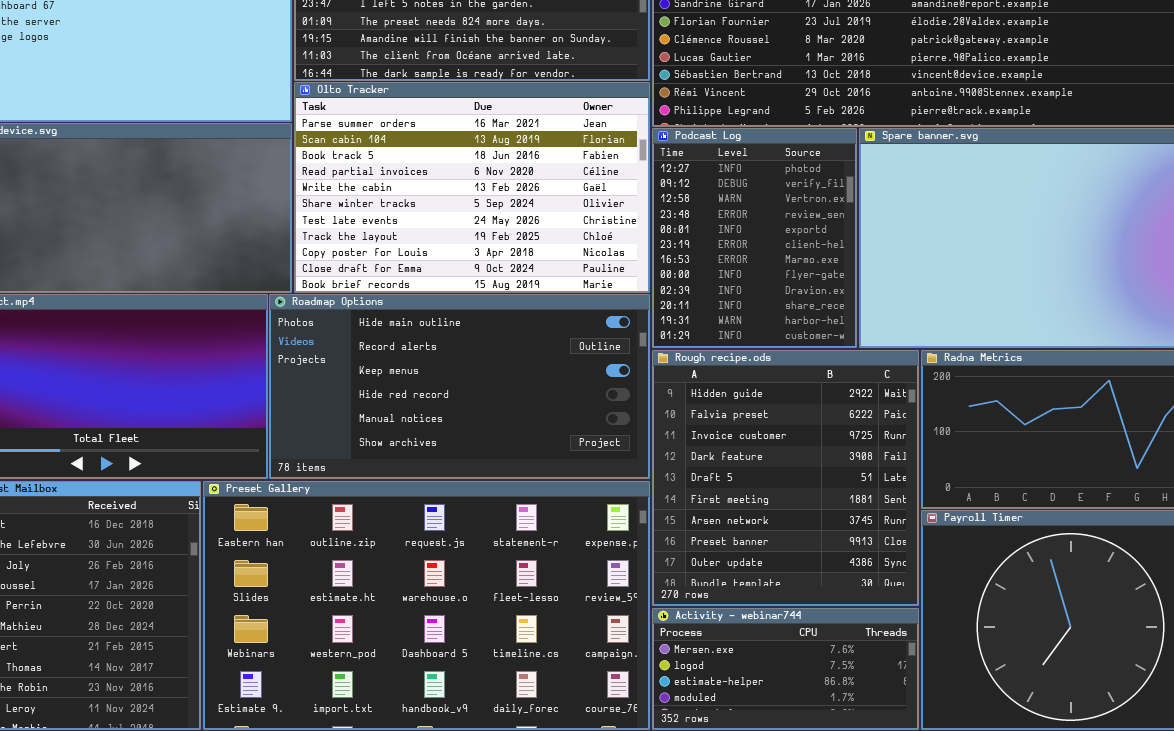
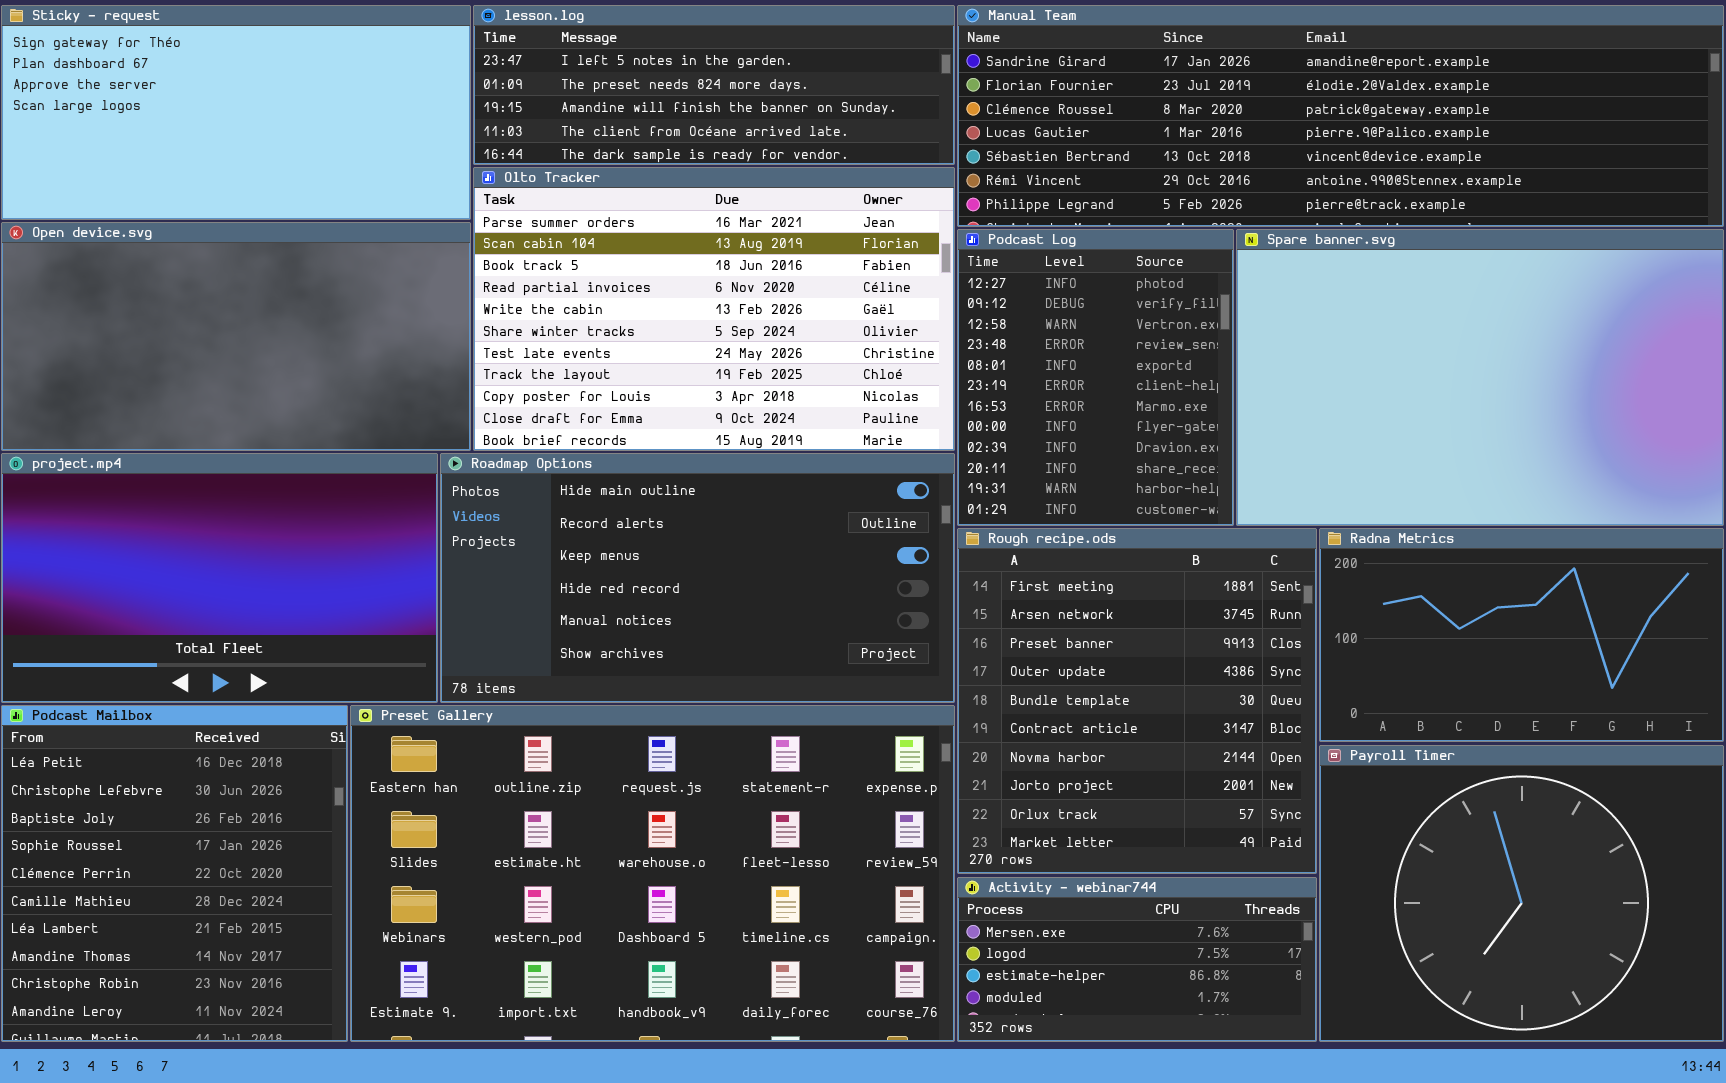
Rough recipe.ods: [652,350,919,606] -> [957,528,1317,874], scrolled down 5 rows

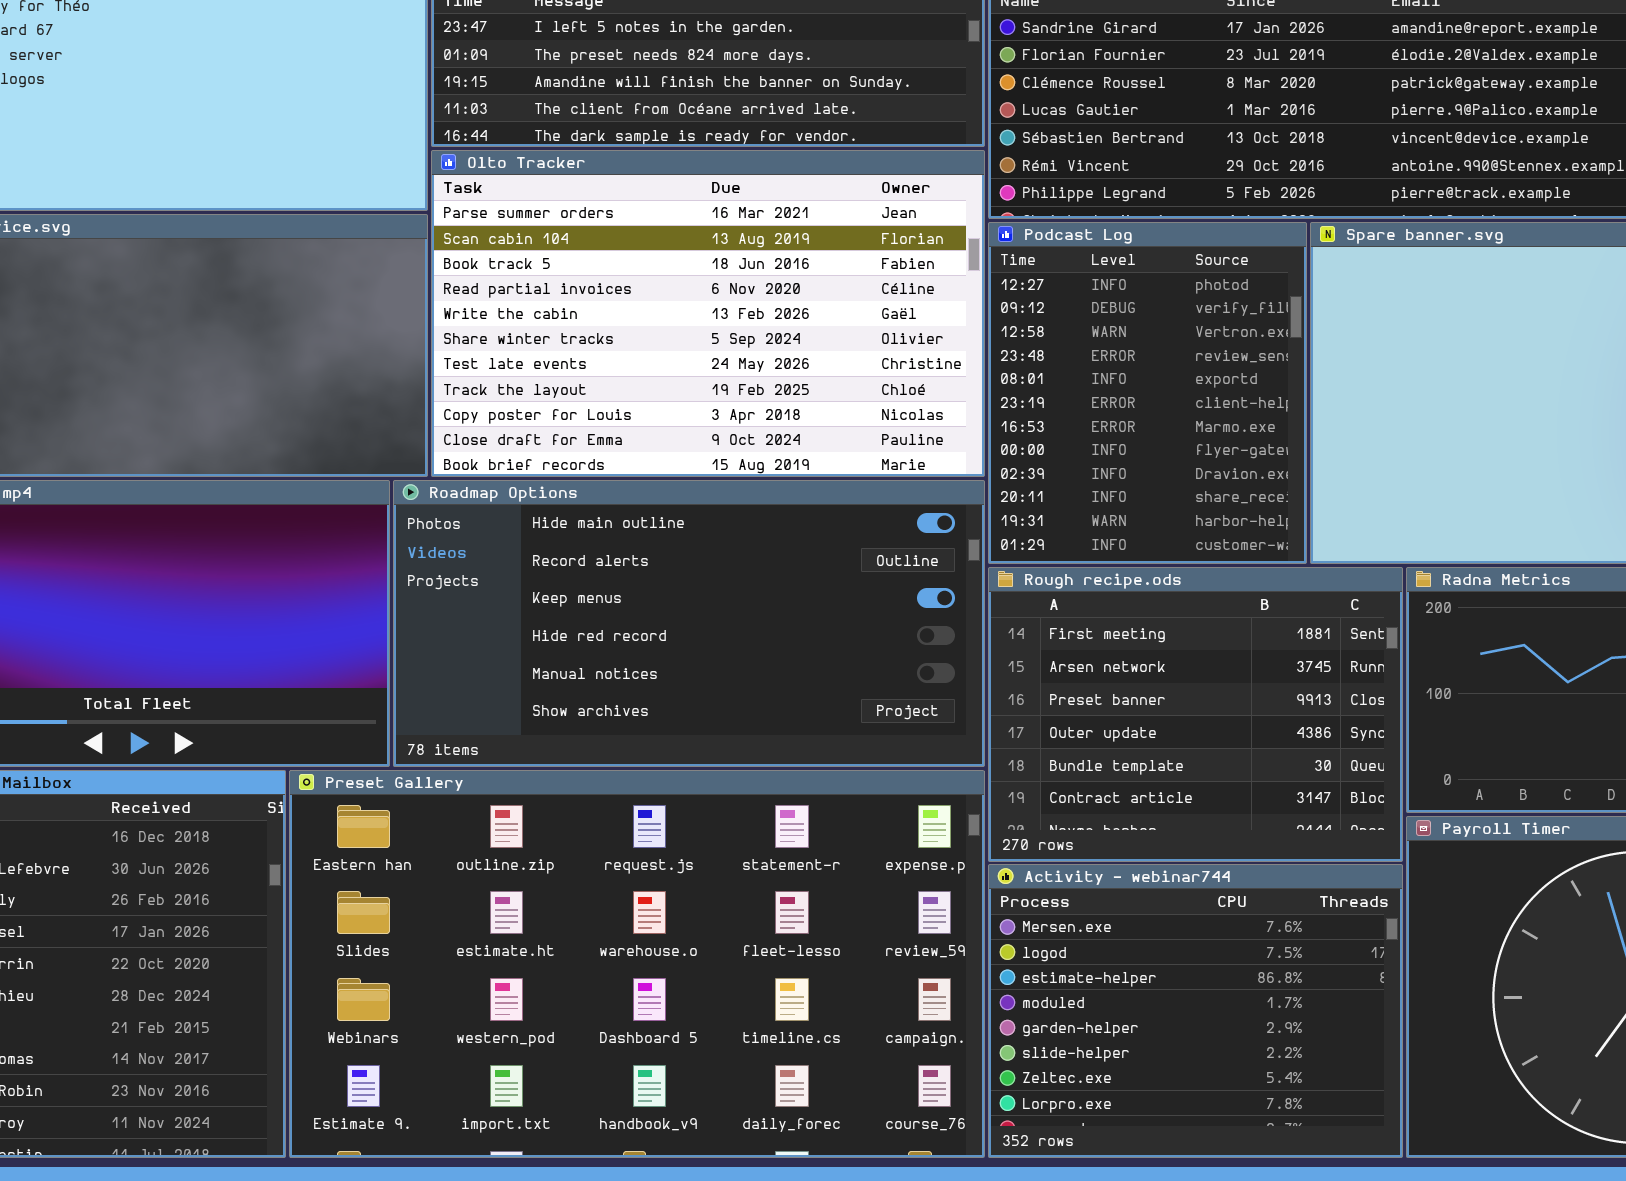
Rough recipe.ods: [957,528,1317,874] -> [988,567,1403,862], resized
Activity - webinar744: [957,877,1317,1042] -> [988,864,1403,1158], resized

